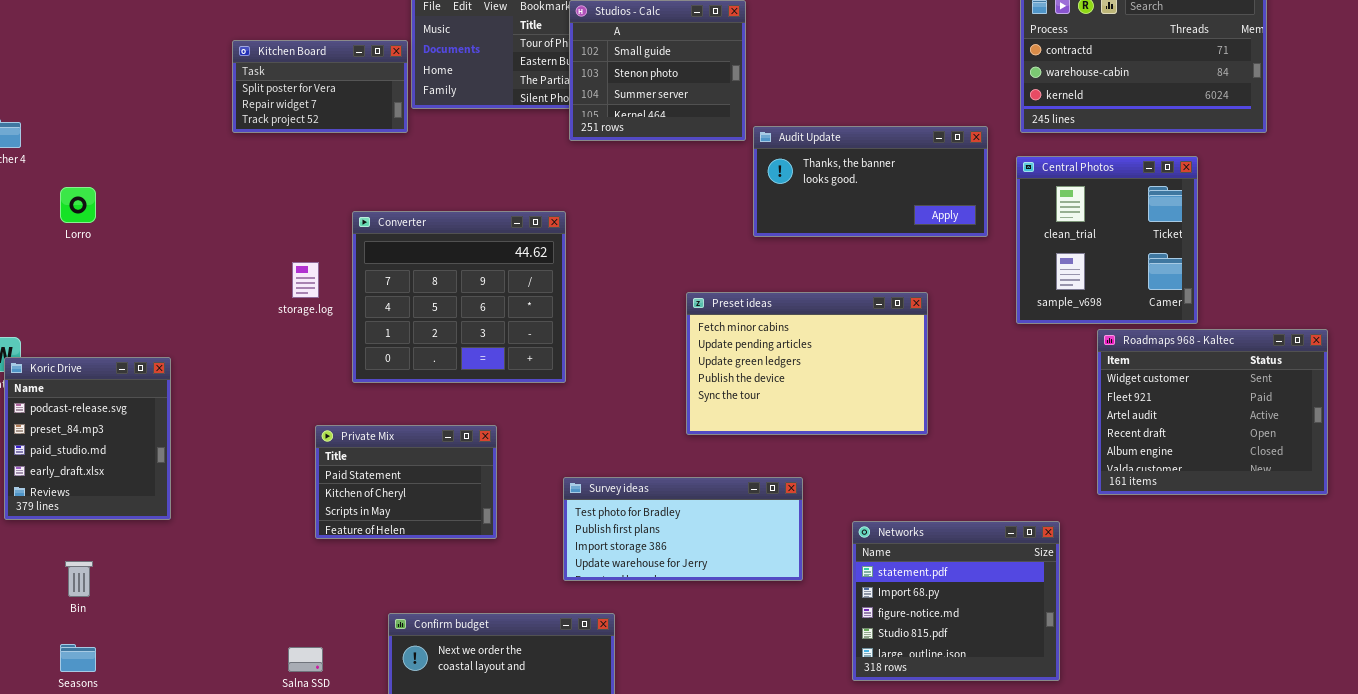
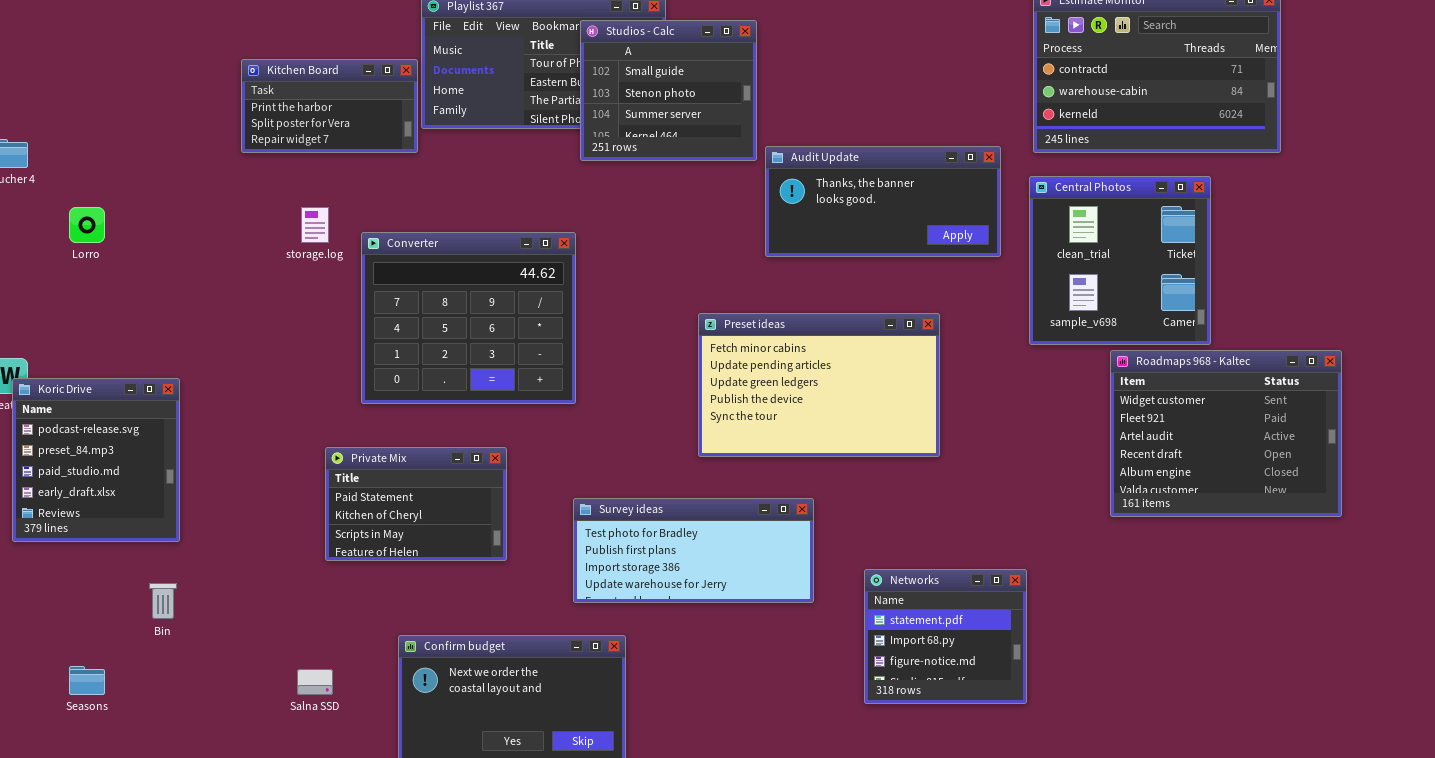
Kitchen Board: [232,40,408,133] -> [241,59,418,153], scrolled up 1 row
storage.log: [292,262,319,298] -> [301,207,329,243], moved
Networks: [852,521,1060,681] -> [864,569,1027,704], resized
Bin: [65,561,93,597] -> [149,583,177,619], moved

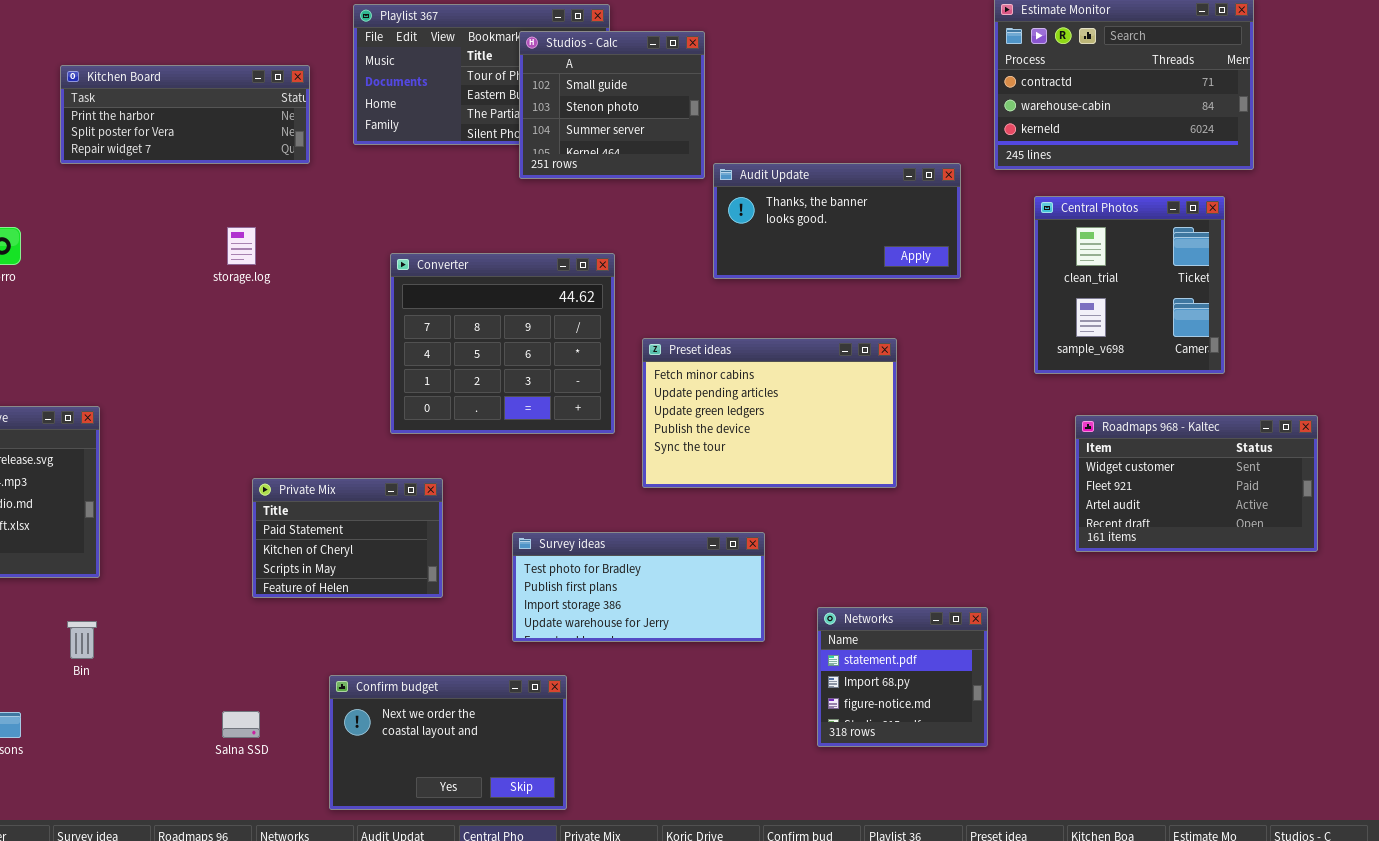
Kitchen Board: [241,59,418,153] -> [60,65,310,164], moved, resized
Central Photos: [1029,176,1211,345] -> [1034,196,1225,374], moved
Converter: [361,232,576,404] -> [390,253,615,434], moved
Roadmaps 968 - Kaltec: [1110,350,1342,517] -> [1075,415,1318,552], resized

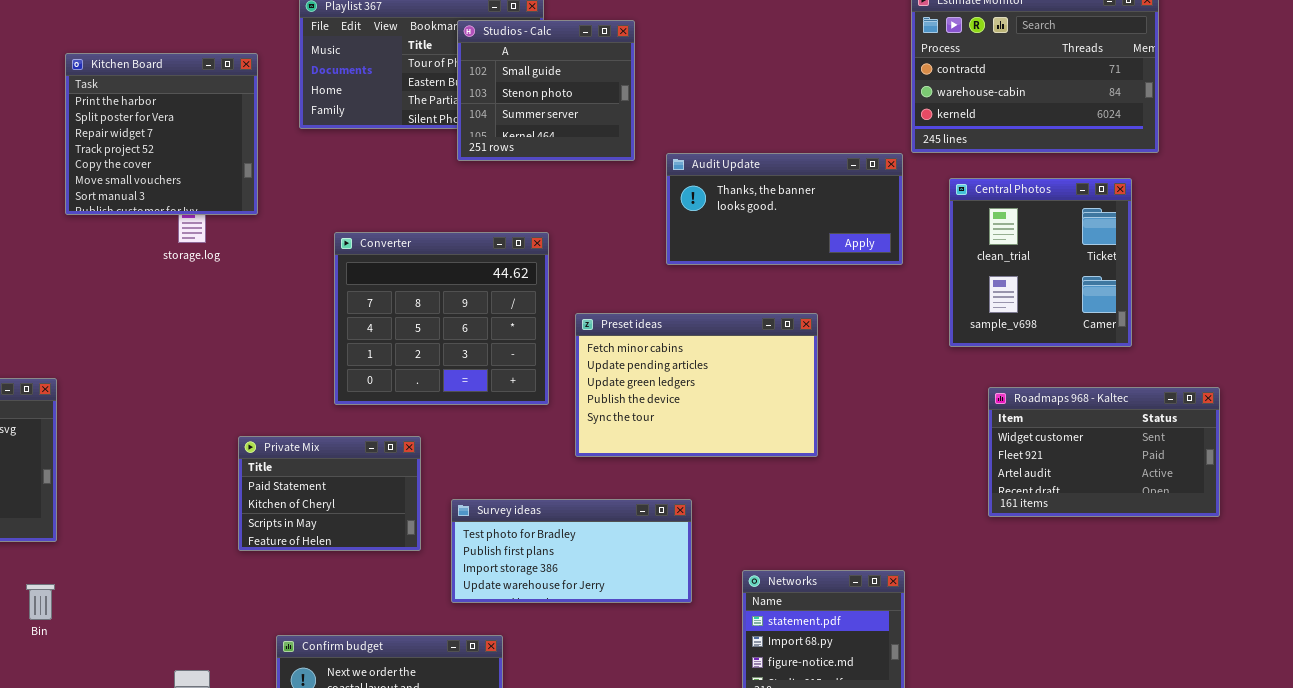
Kitchen Board: [60,65,310,164] -> [65,53,258,215], resized
Audit Update: [713,163,961,279] -> [666,153,903,265], moved
Private Mix: [252,478,443,598] -> [238,436,421,551], moved

